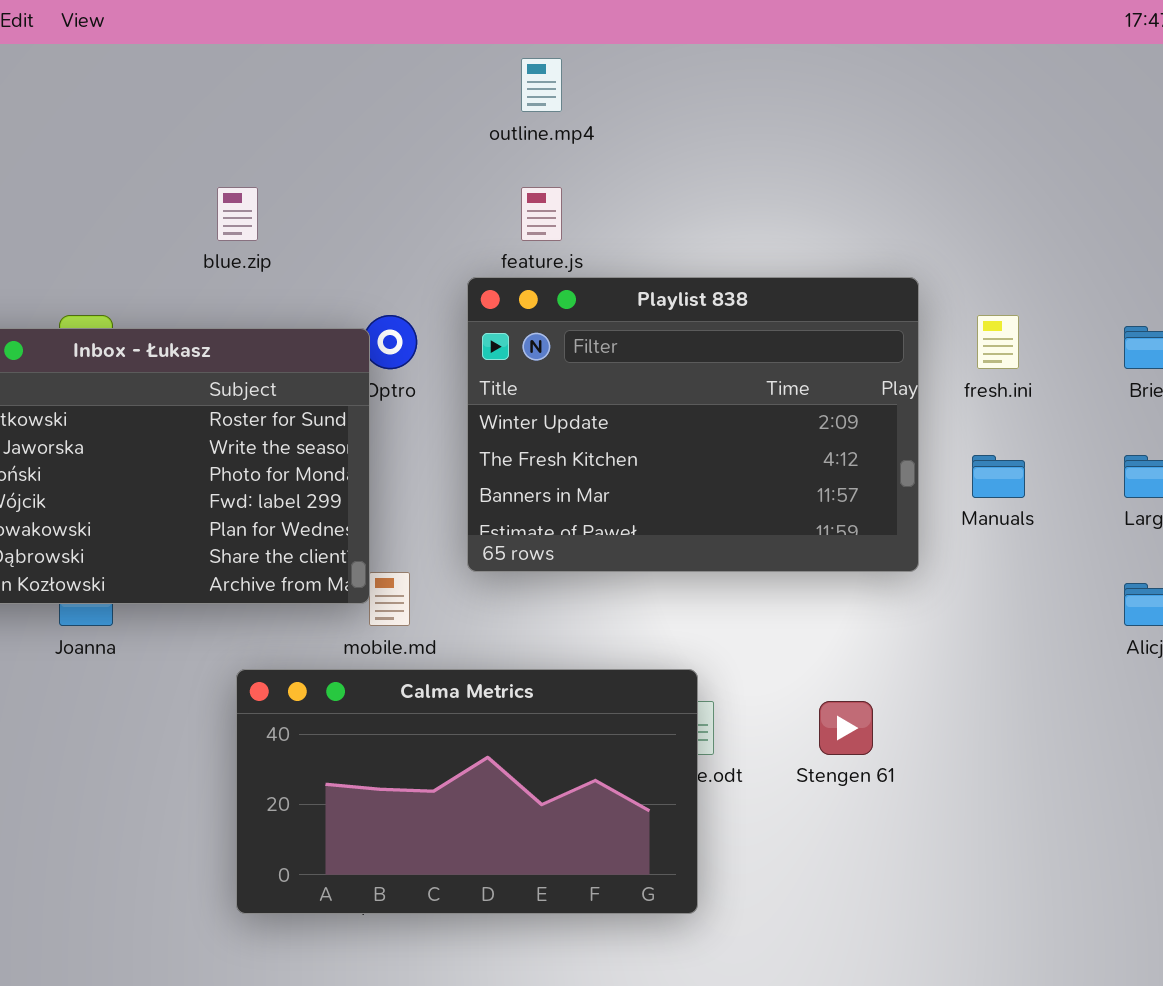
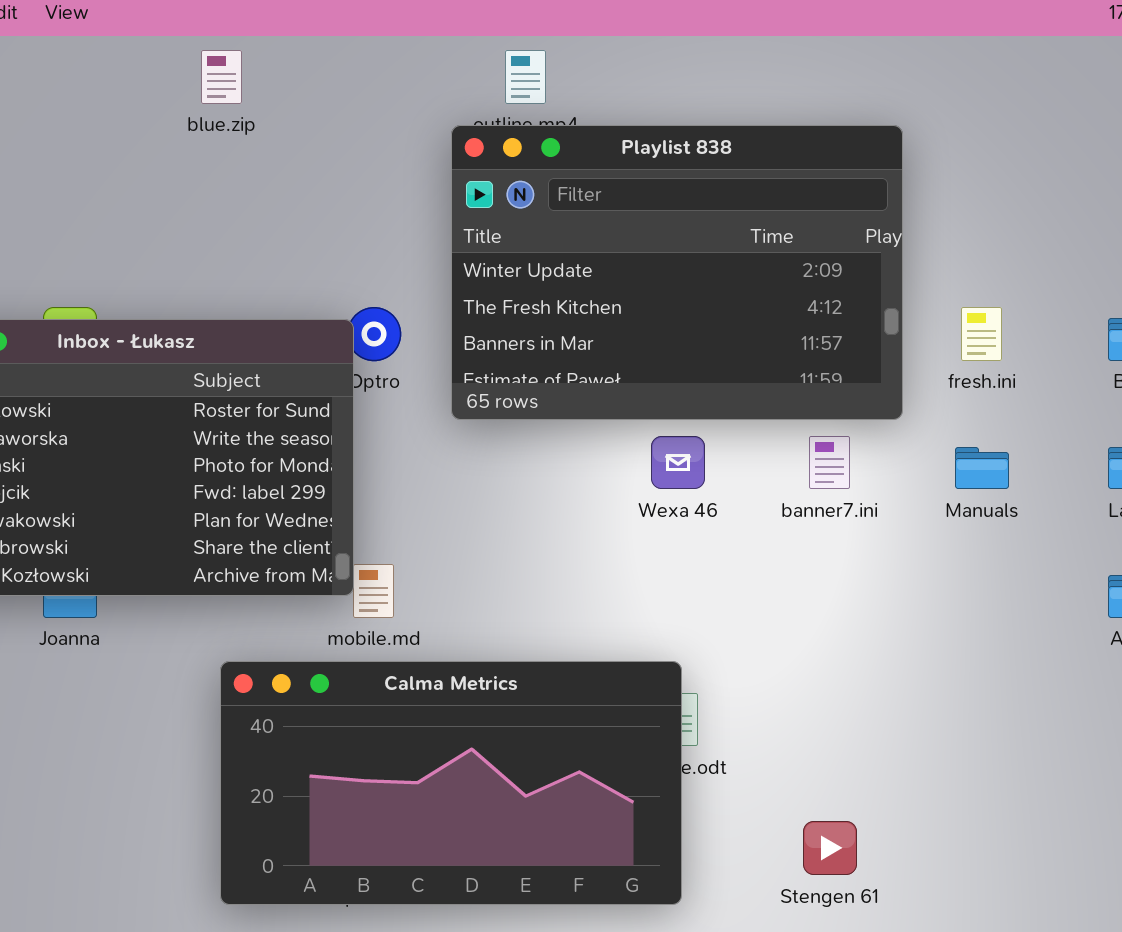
blue.zip: [217,187,258,241] -> [201,50,242,104], moved
Playlist 838: [467,277,919,572] -> [451,125,903,420], moved
Stengen 61: [819,701,873,755] -> [803,821,857,875], moved

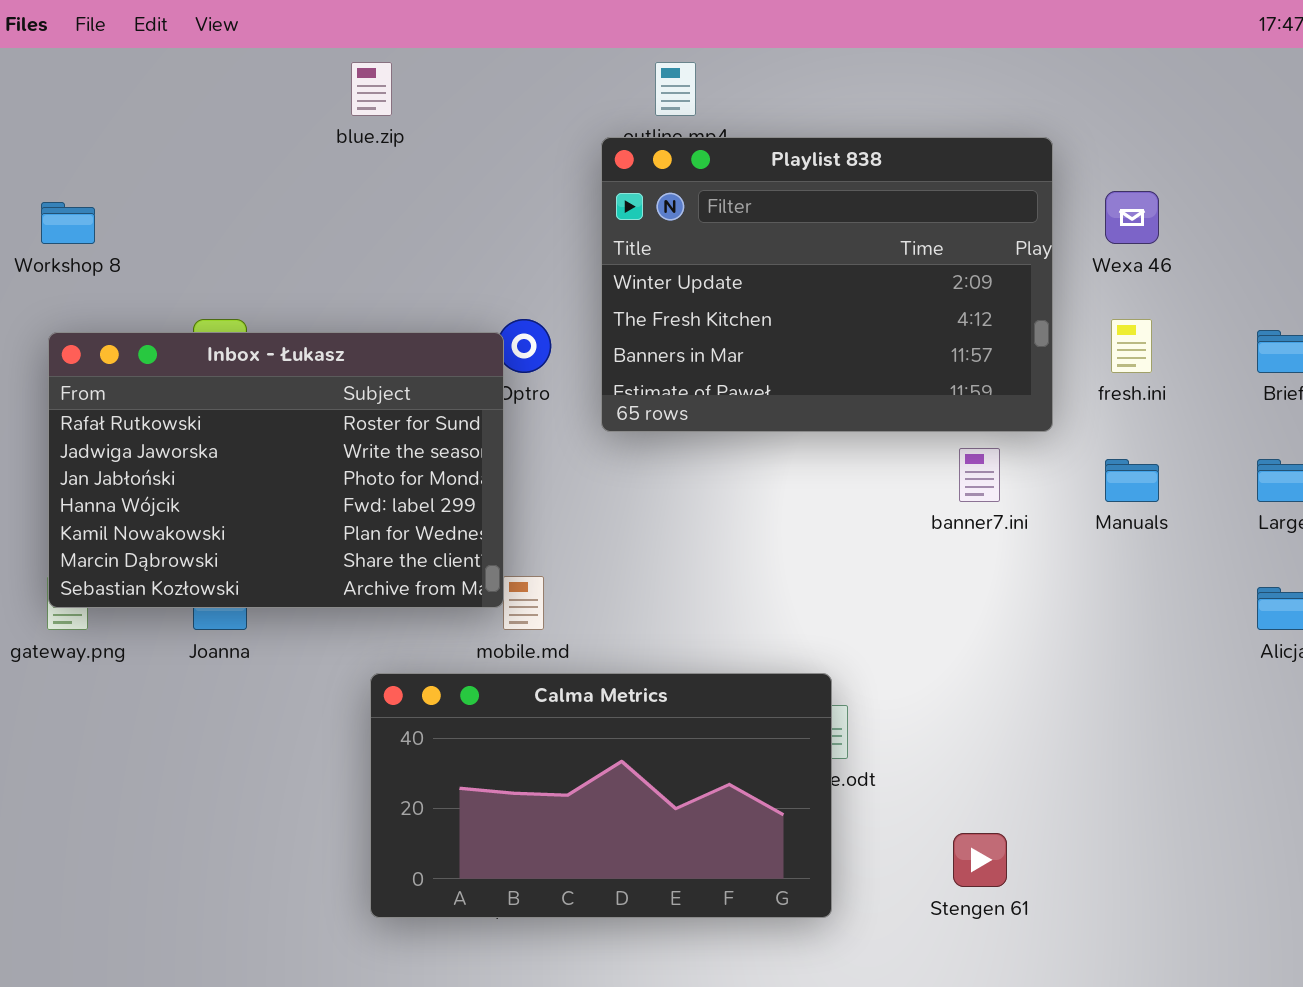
Wexa 46: [651,436,705,489] -> [1105,191,1159,244], moved

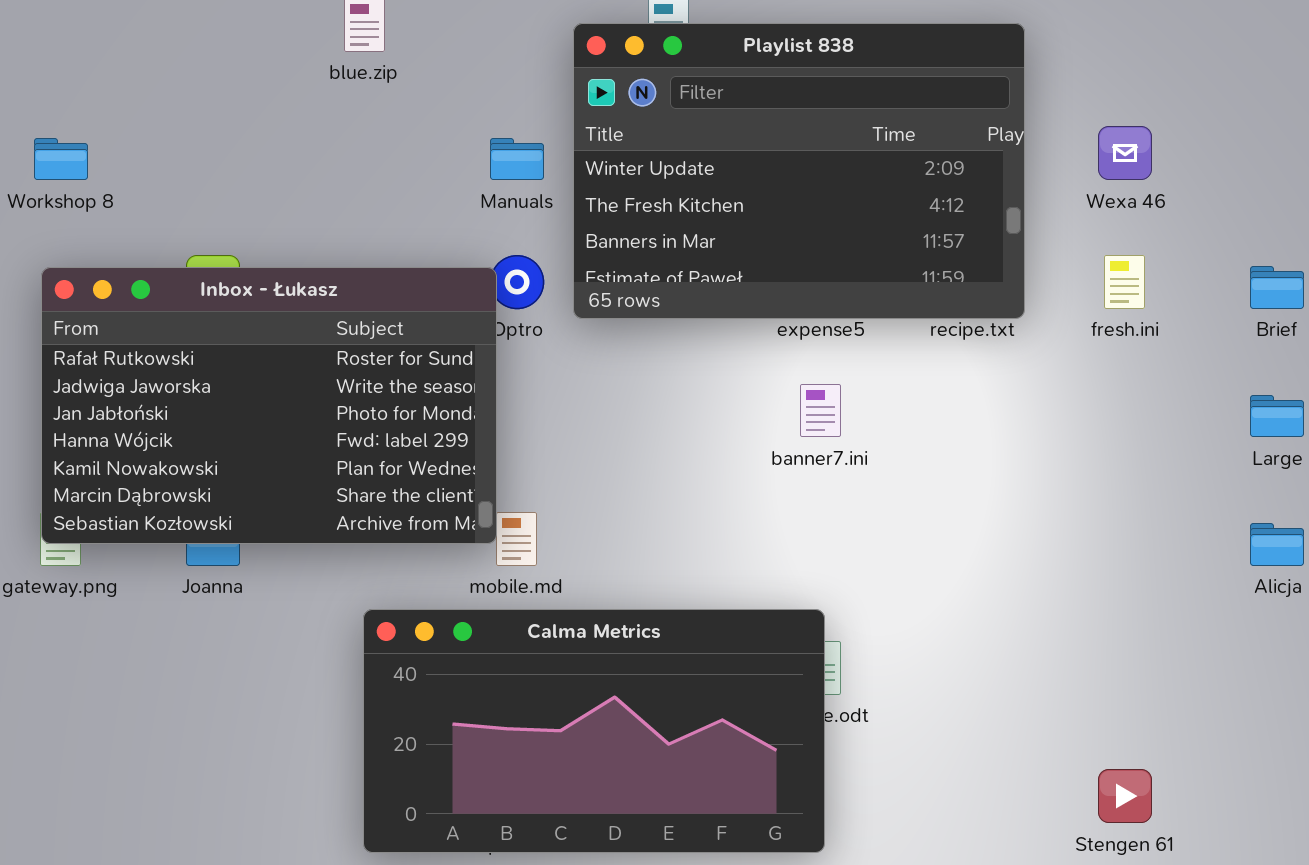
Playlist 838: [601,137,1053,432] -> [573,23,1025,319], moved
banner7.ini: [959,448,1000,502] -> [800,384,841,437], moved
Manuals: [1105,459,1159,502] -> [490,138,544,180], moved
Stengen 61: [953,833,1007,887] -> [1098,769,1152,823], moved

